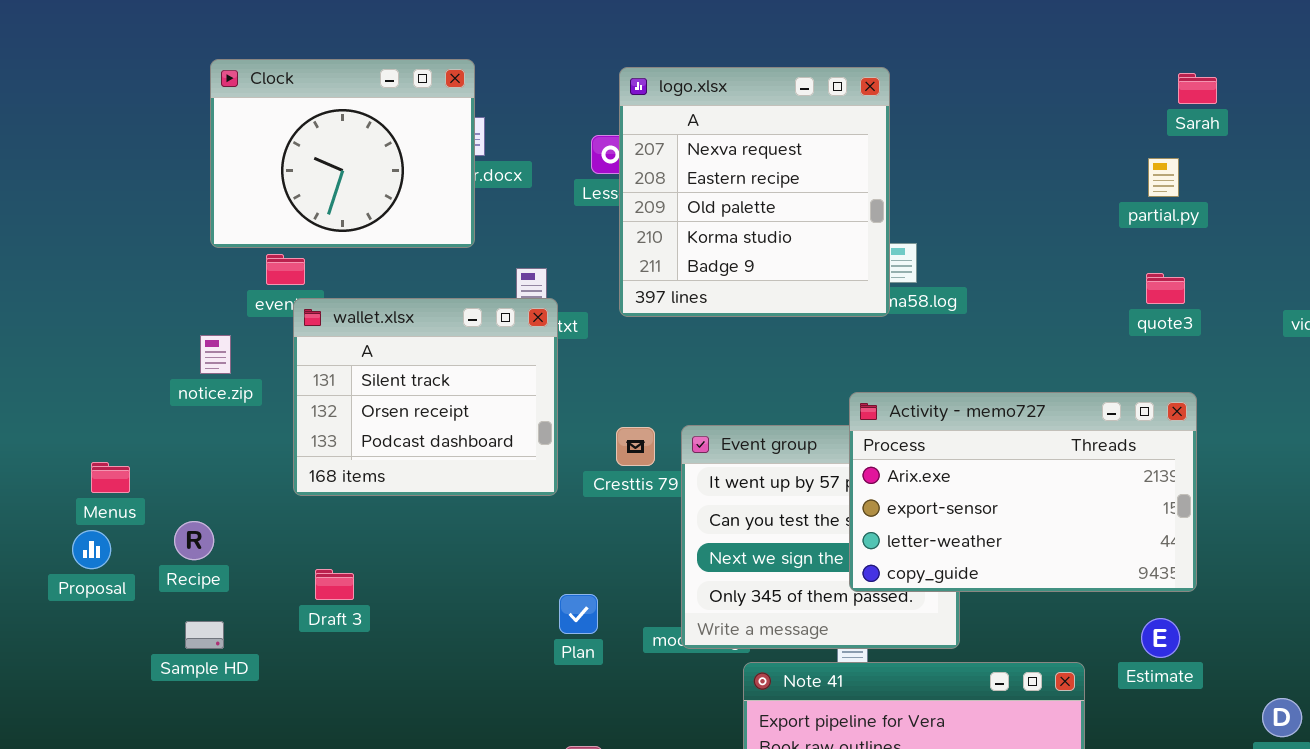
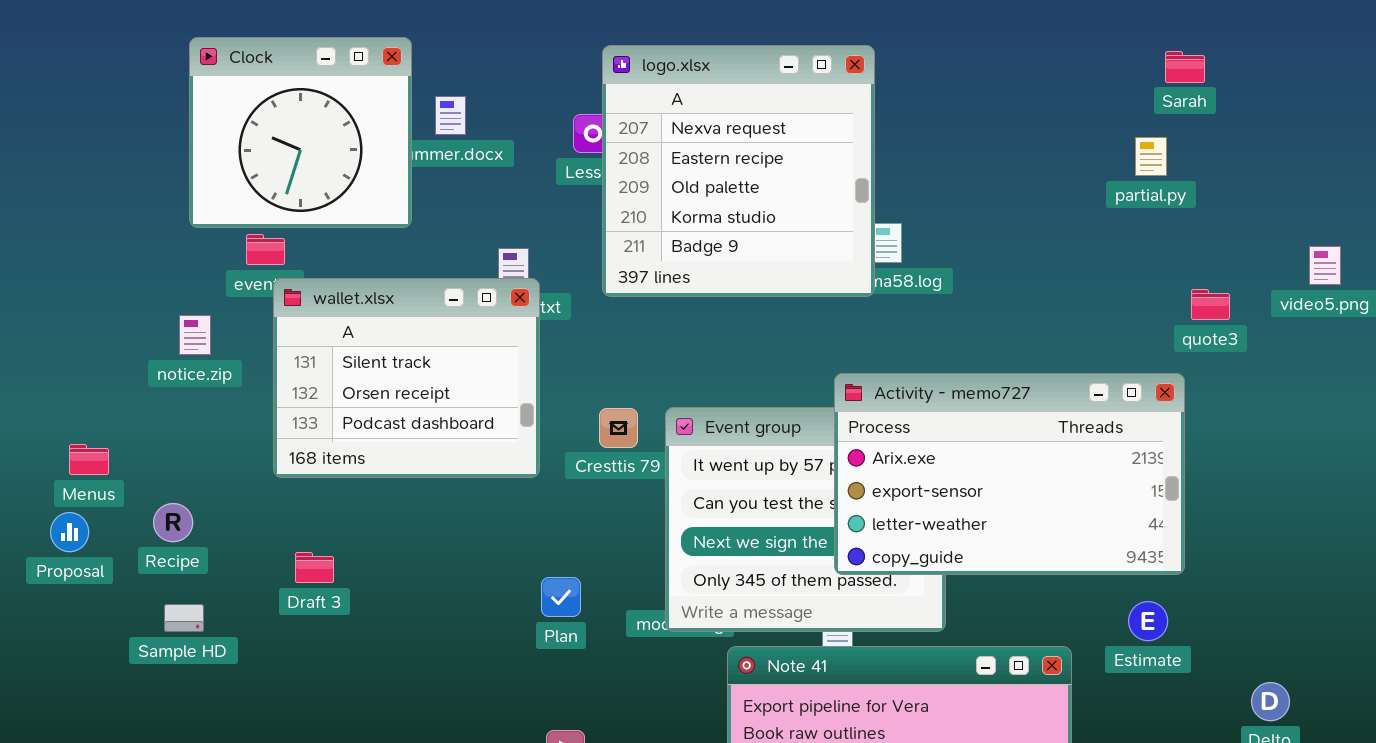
Clock: [210,59,475,248] -> [189,37,412,228], resized
quote3: [1146,273,1185,304] -> [1191,289,1230,320], moved

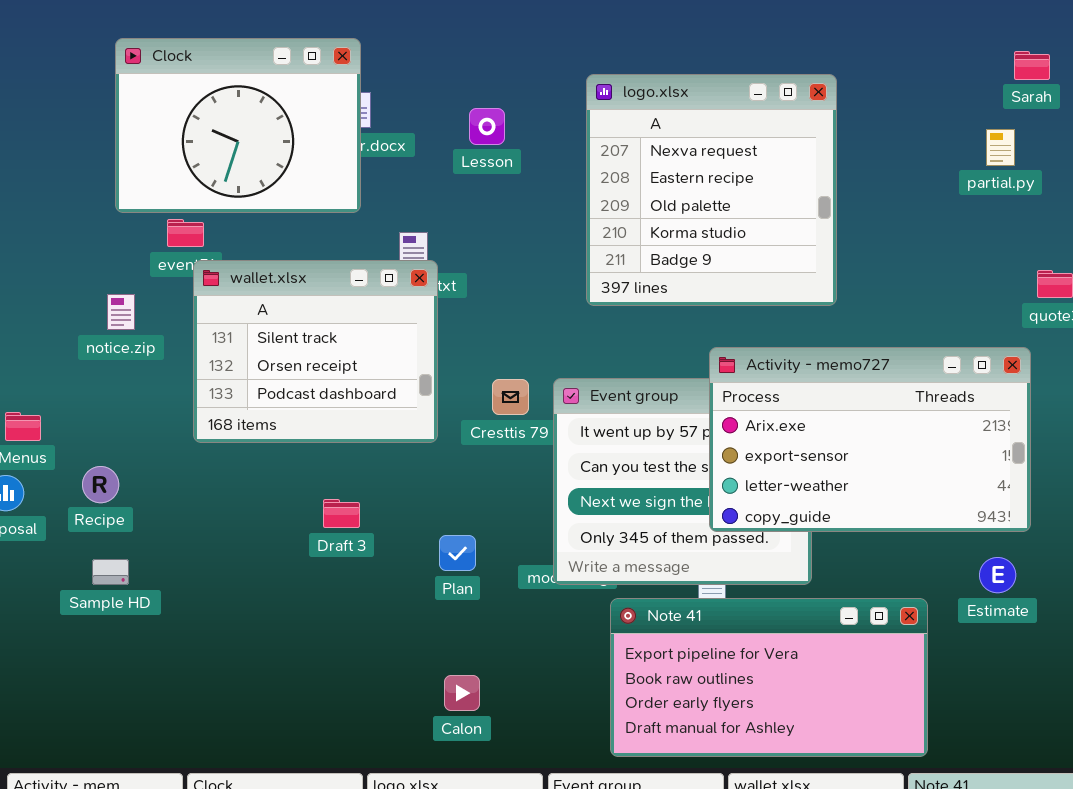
Clock: [189,37,412,228] -> [115,38,361,213], resized
logo.xlsx: [602,45,875,297] -> [586,74,837,306], moved
Draft 3: [295,552,334,583] -> [323,499,360,528], moved

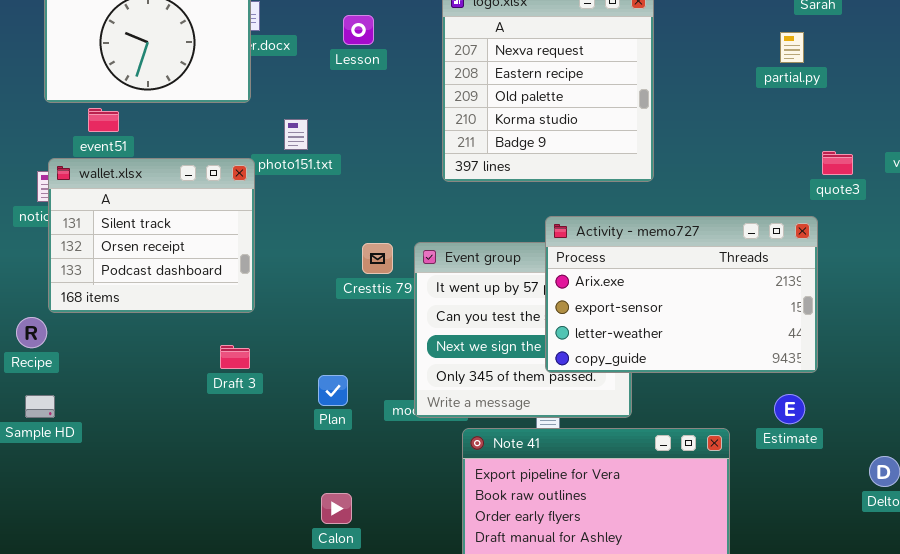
wallet.xlsx: [193,260,438,443] -> [48,158,255,313], moved

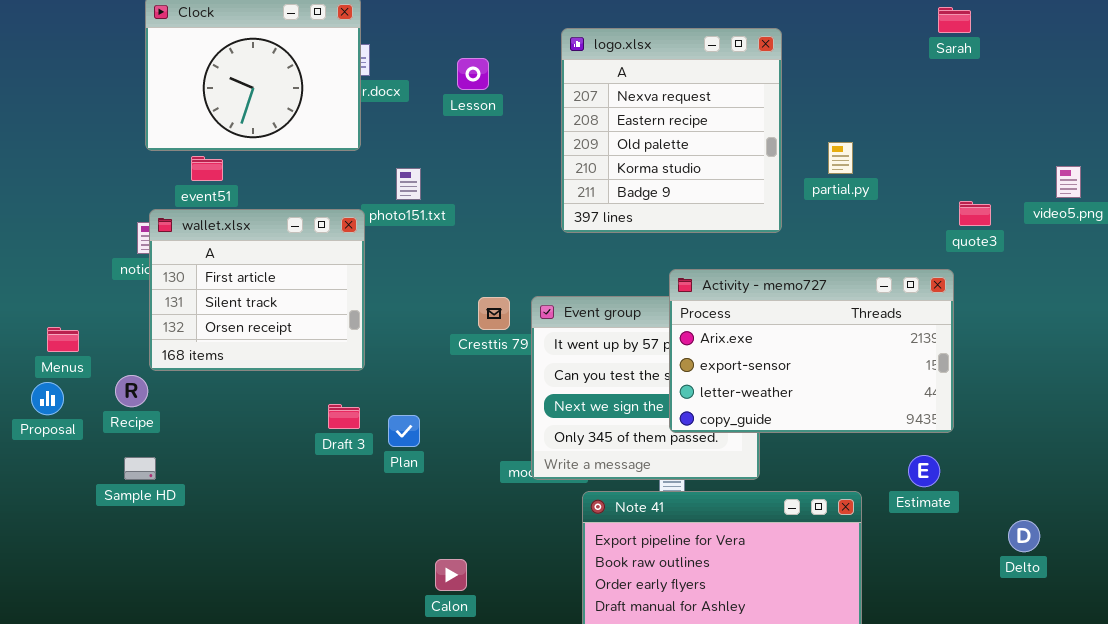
partial.py: [780,32,804,63] -> [828,142,853,174], moved
wallet.xlsx: [48,158,255,313] -> [149,209,365,371], scrolled up 1 row
Plan: [318,375,348,406] -> [388,415,420,447], moved

